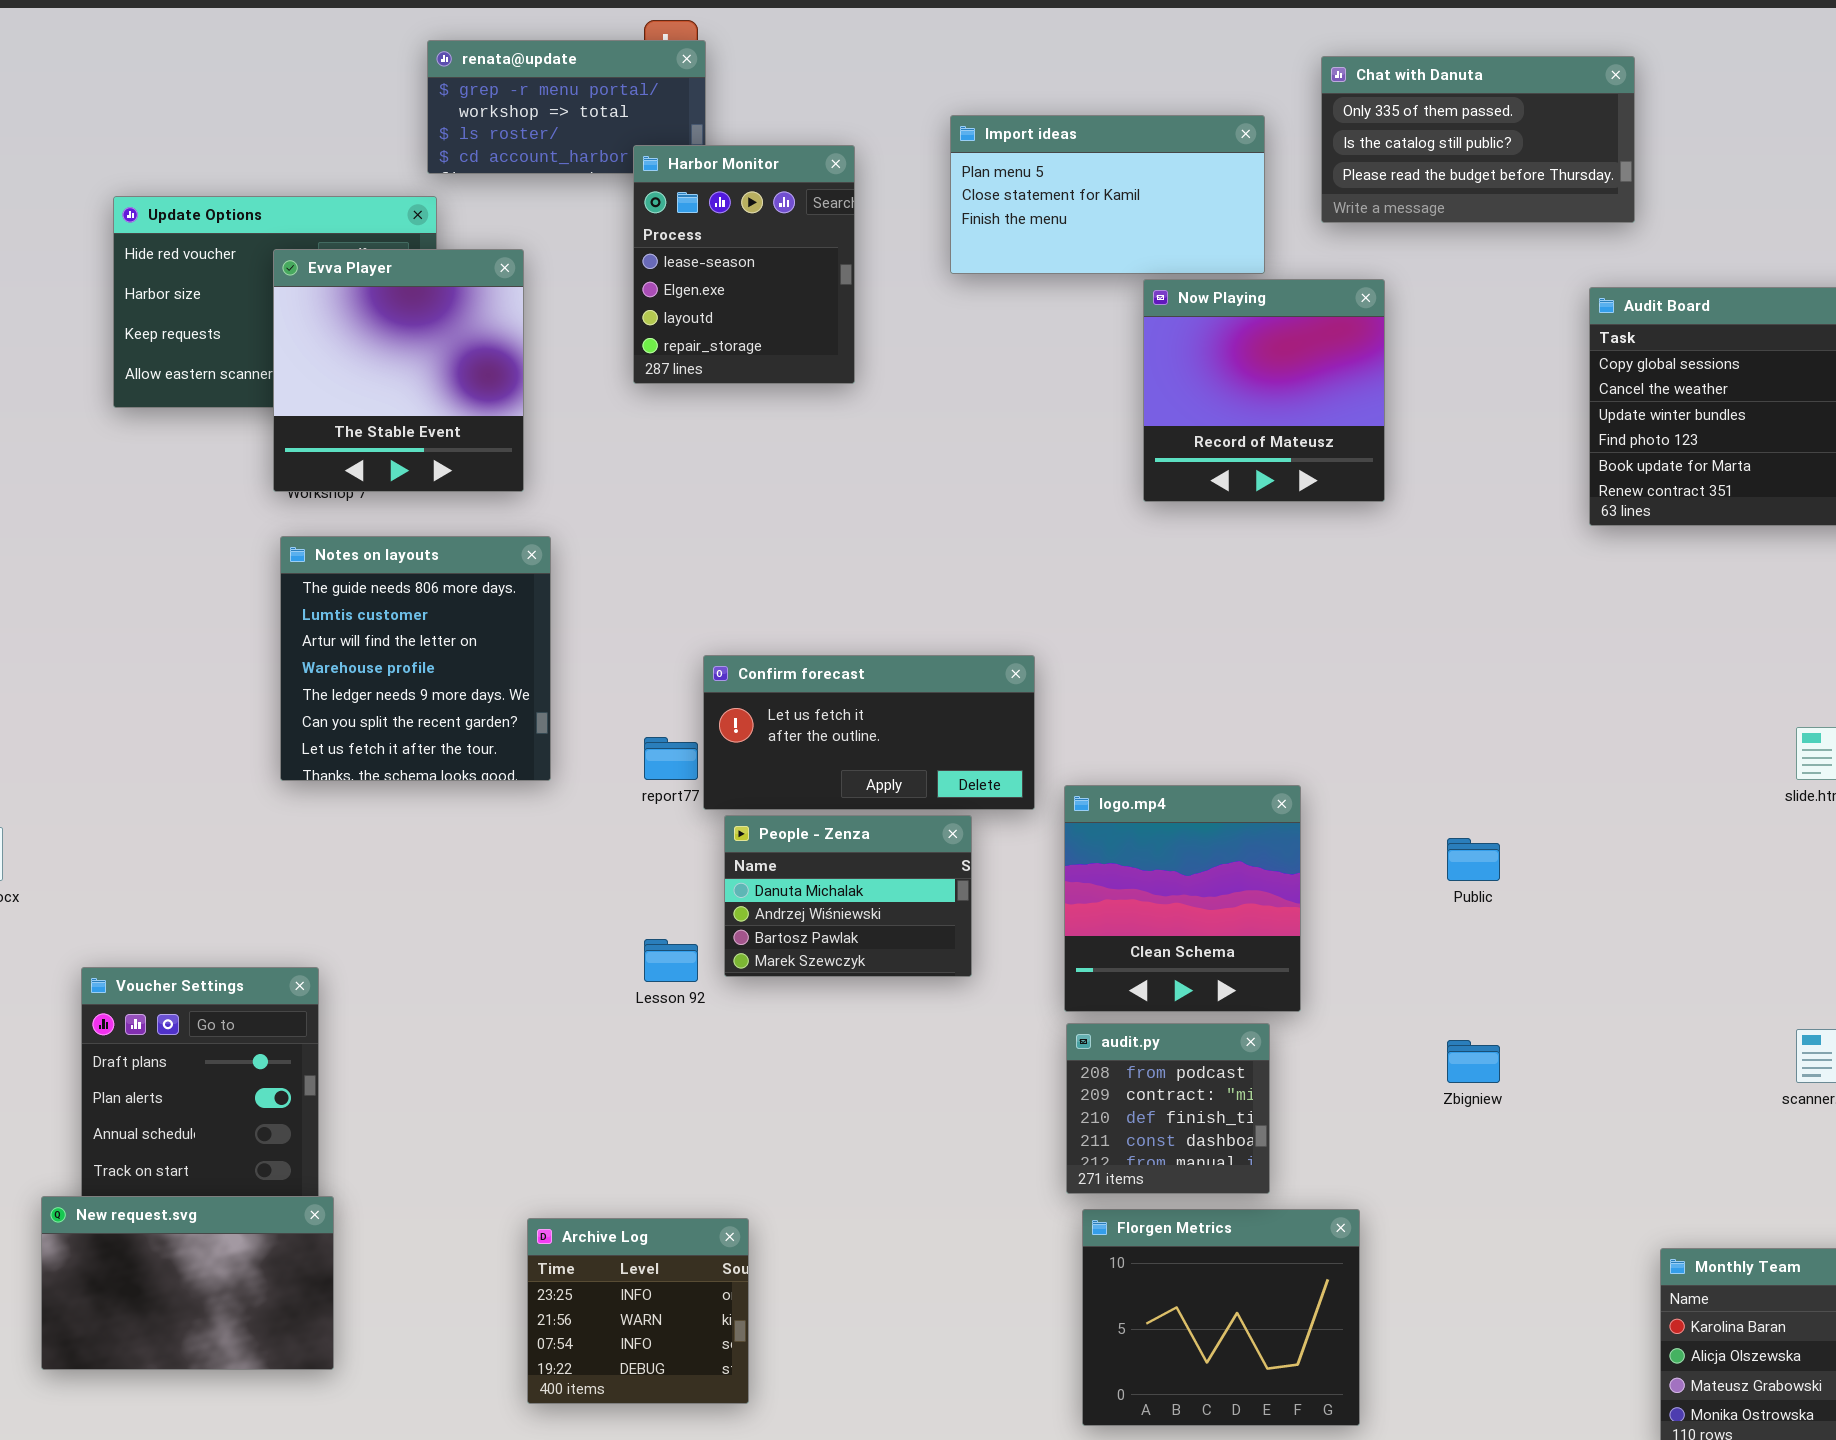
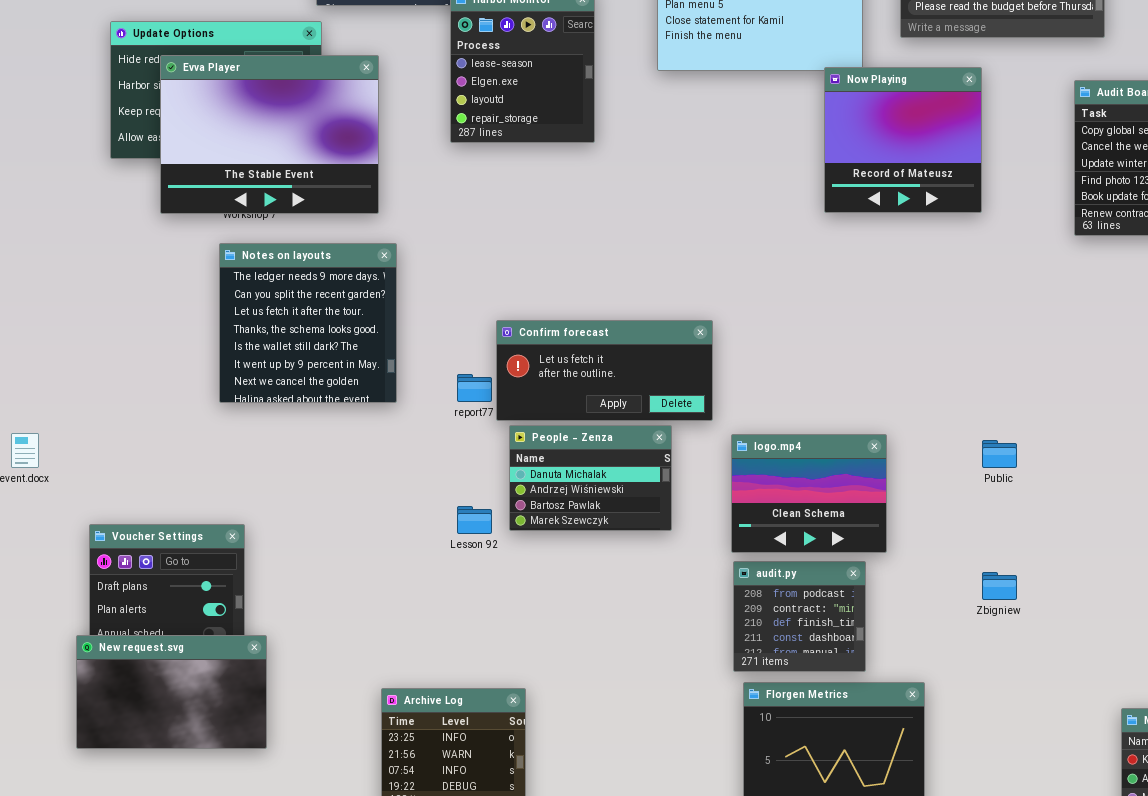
Evva Player: [273,249,524,492] -> [160,55,379,214], resized
Now Playing: [1143,279,1385,502] -> [824,67,982,213], moved
Notes on layouts: [280,536,551,781] -> [219,243,397,403], scrolled down 4 rows
logo.mp4: [1064,785,1301,1012] -> [731,434,887,553], resized
New request.svg: [41,1196,334,1370] -> [76,635,267,749], moved

